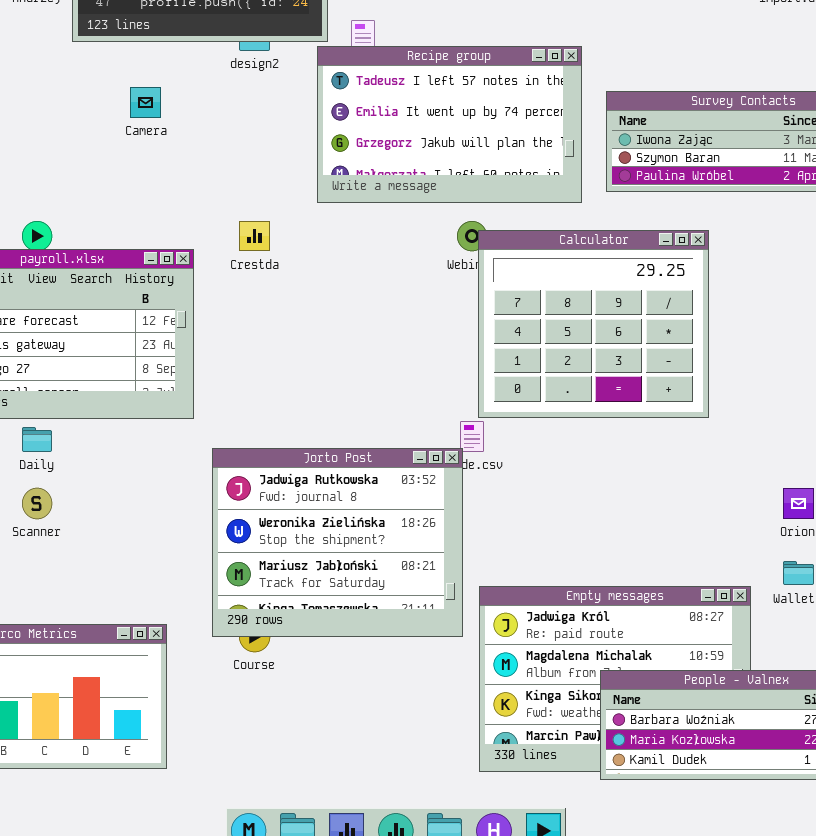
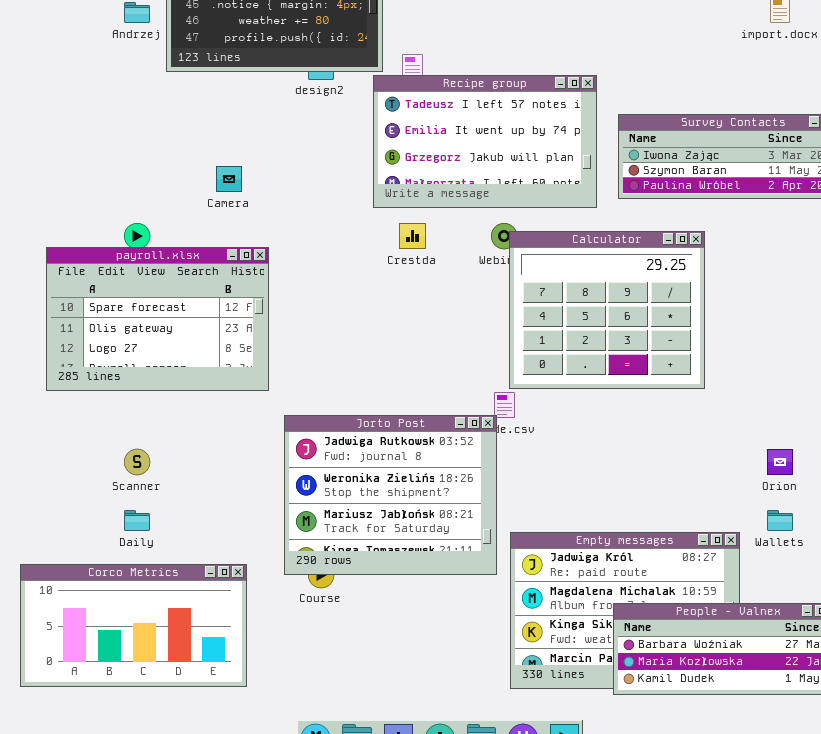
Camera: [130,87,161,118] -> [216,166,242,192], moved
Crestda: [239,221,270,251] -> [399,223,426,249], moved
Daily: [22,427,52,452] -> [124,510,150,531], moved

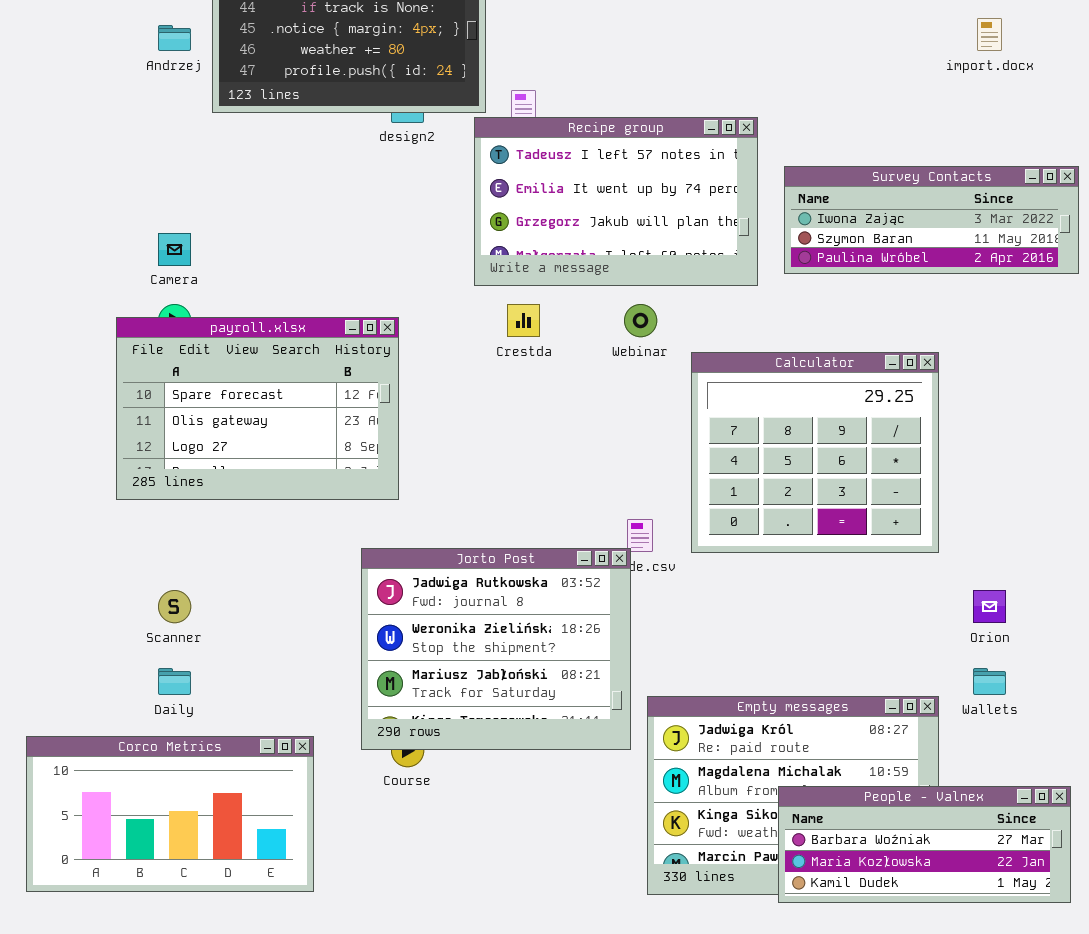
Camera: [216,166,242,192] -> [158,233,191,266], moved
Calculator: [509,231,705,389] -> [691,352,939,553], moved
payroll.xlsx: [46,247,269,391] -> [116,317,399,500], moved

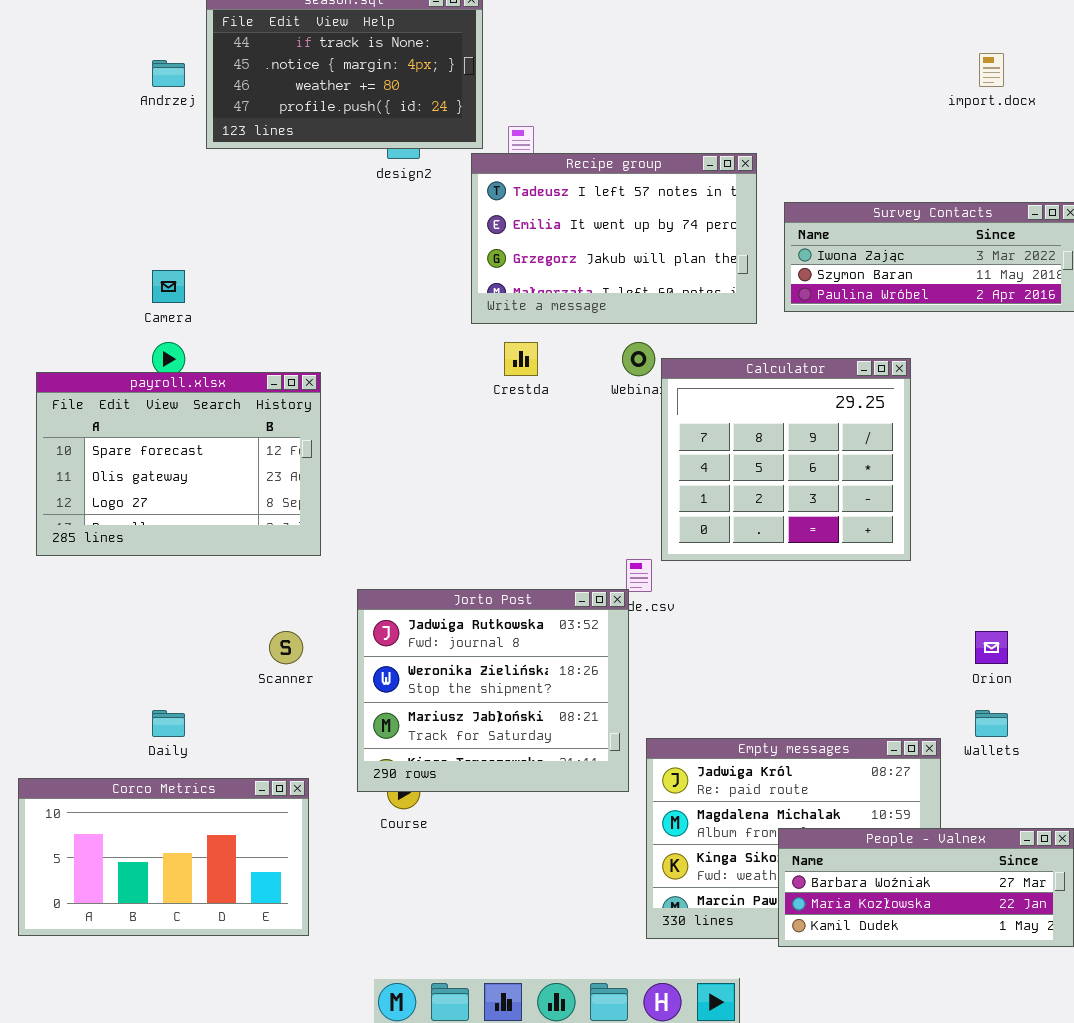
payroll.xlsx: [116,317,399,500] -> [36,372,321,556], moved
Calculator: [691,352,939,553] -> [661,358,911,561], moved
Scanner: [158,590,191,623] -> [269,631,303,664], moved

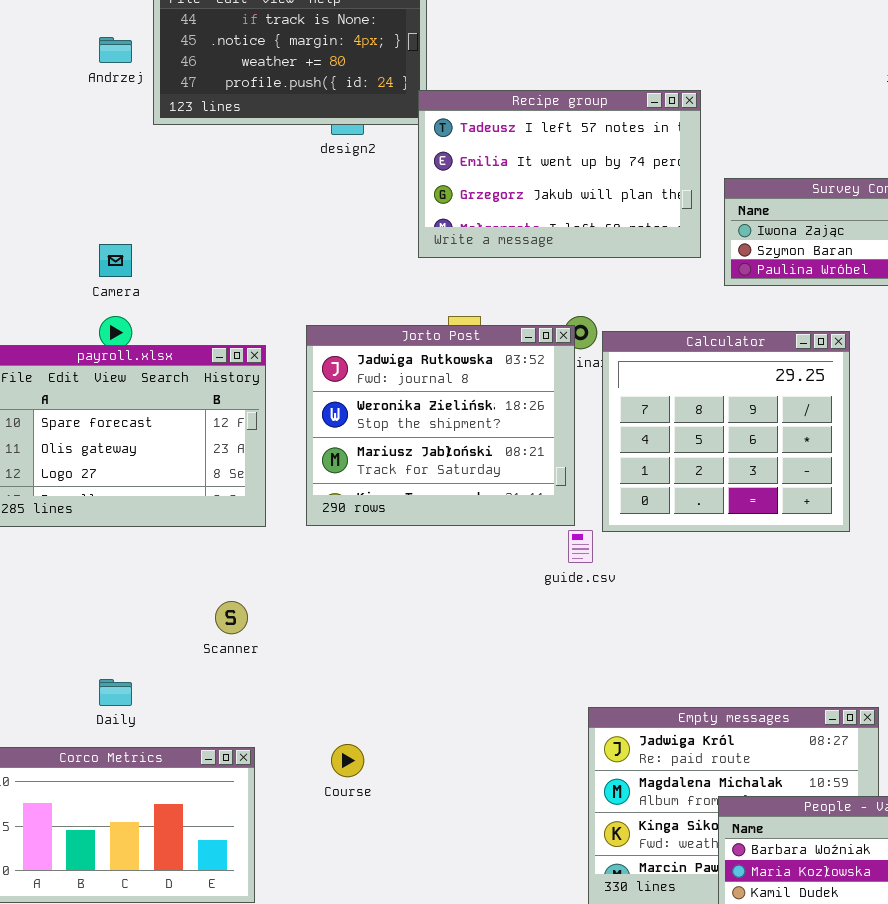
Recipe group: [471,153,757,324] -> [418,90,701,258], moved
Jorto Post: [357,589,629,792] -> [306,325,575,526], moved

